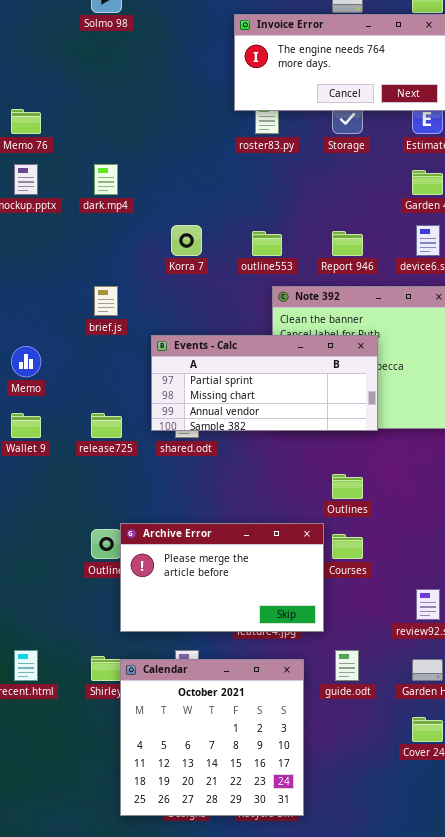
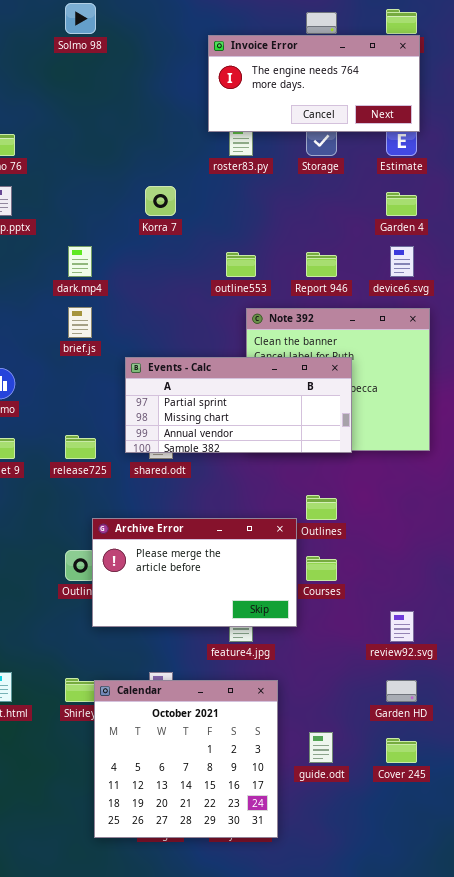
dark.mp4: [94,164,118,195] -> [68,246,92,277], moved
Korra 7: [171,225,202,256] -> [145,186,176,216], moved
Archive Error: [120,523,324,632] -> [92,518,297,627], moved
guide.odt: [335,650,359,681] -> [309,732,333,763], moved

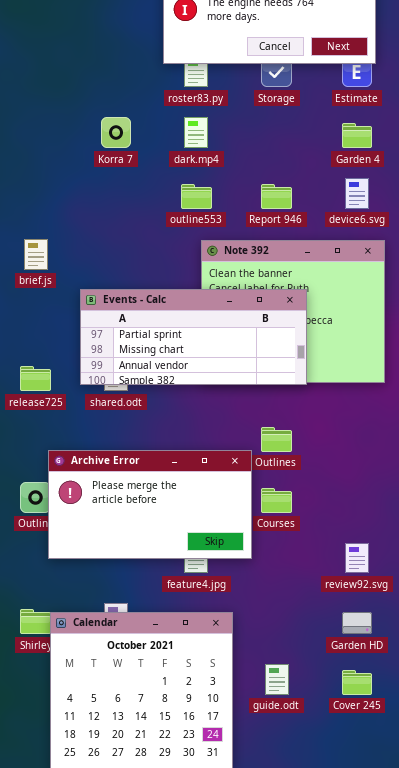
dark.mp4: [68,246,92,277] -> [184,117,208,148], moved

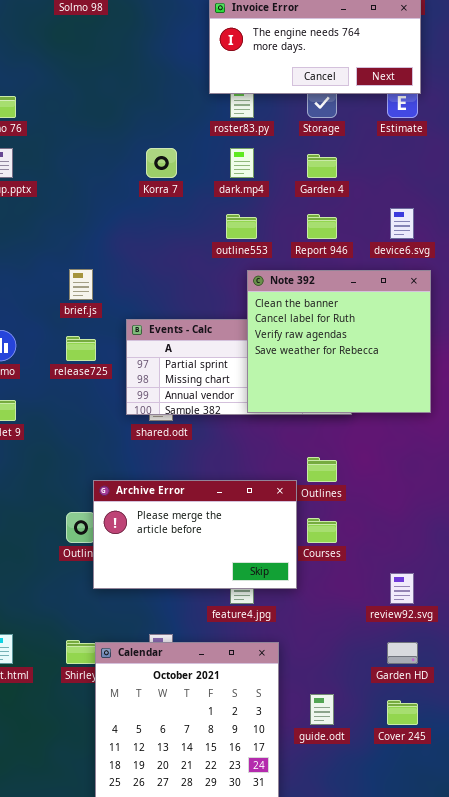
Garden 4: [342,123,372,148] -> [307,154,337,178], moved
Note 392: [201,240,385,383] -> [247,270,431,413], raised
release725: [20,366,51,391] -> [66,336,96,361], moved

